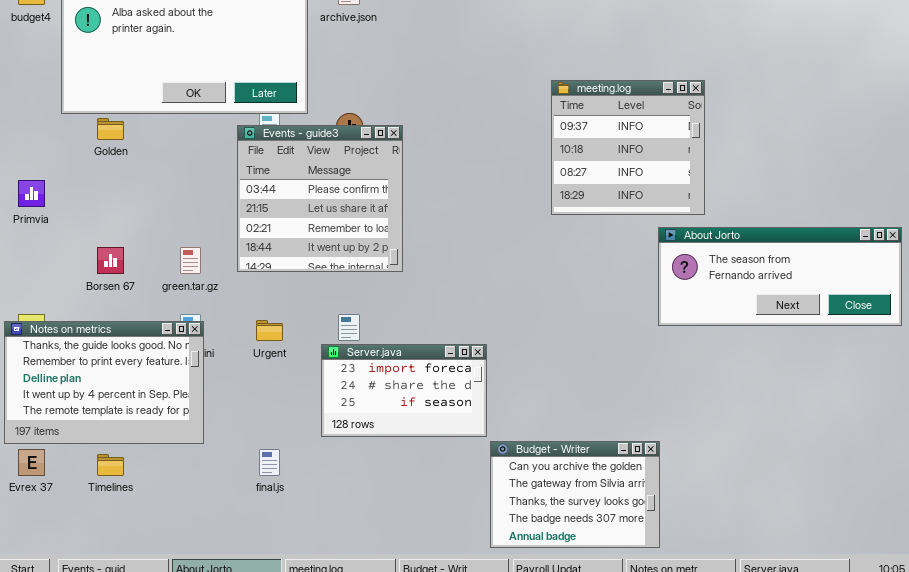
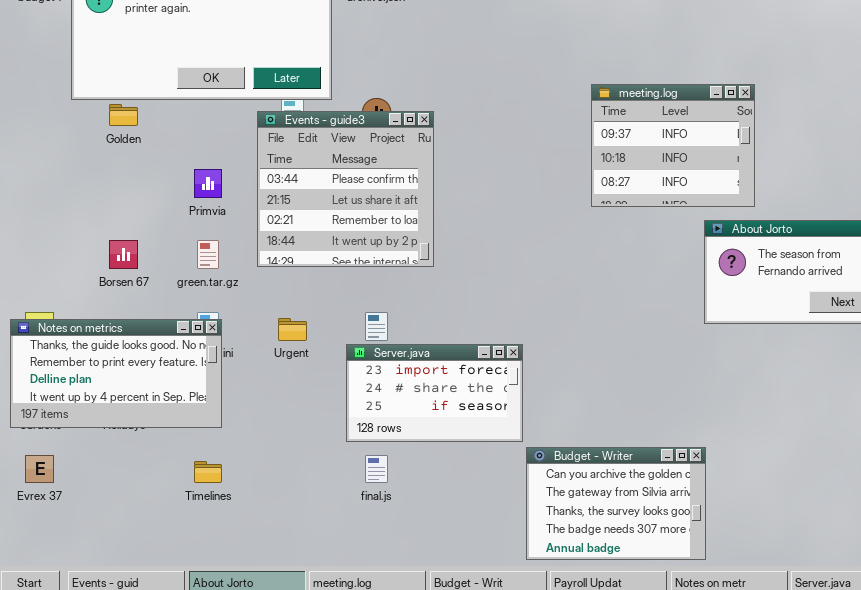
meeting.log: [551,80,705,215] -> [591,84,755,207], resized
Primvia: [18,180,45,207] -> [194,169,222,198], moved
Notes on metrics: [4,321,204,444] -> [10,319,222,428], resized
final.js: [259,449,280,476] -> [365,455,388,483], moved
Timelines: [97,454,124,476] -> [194,461,222,483], moved

